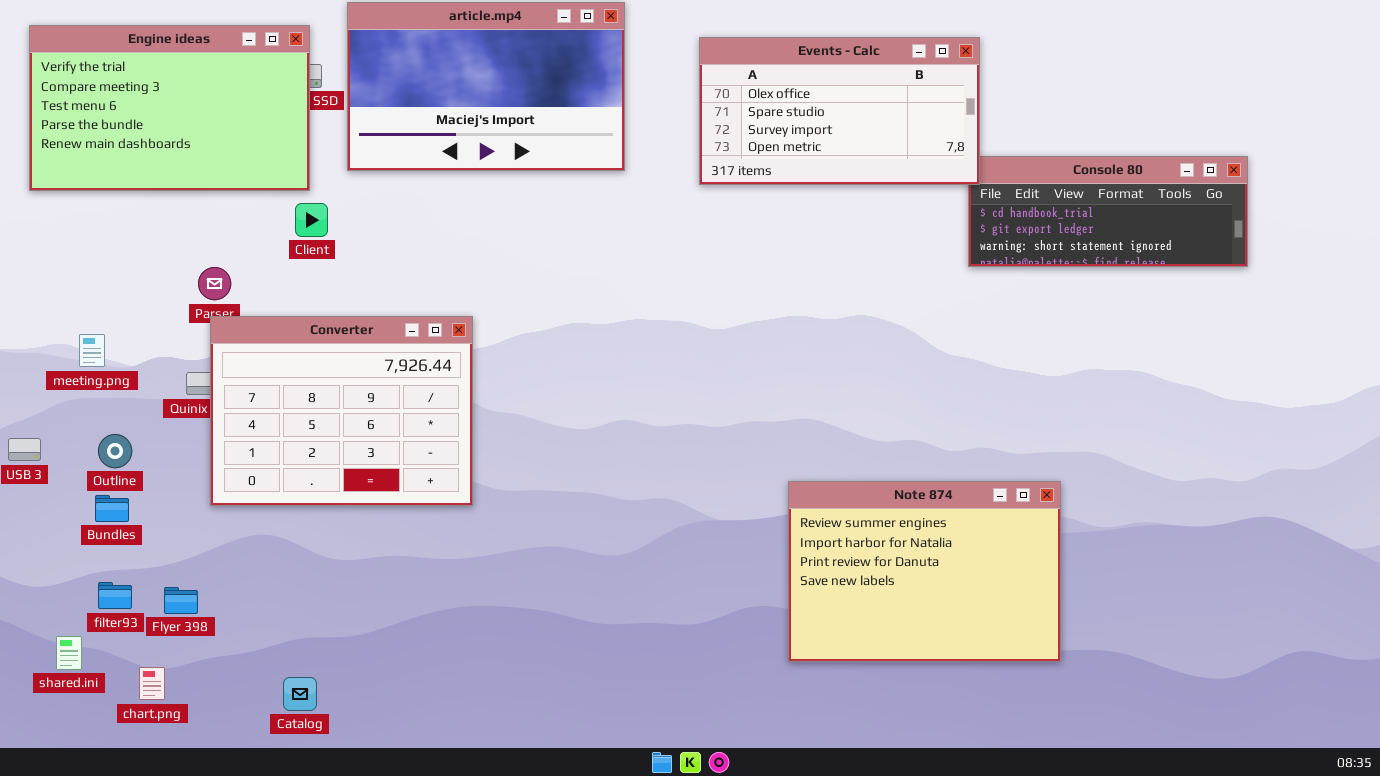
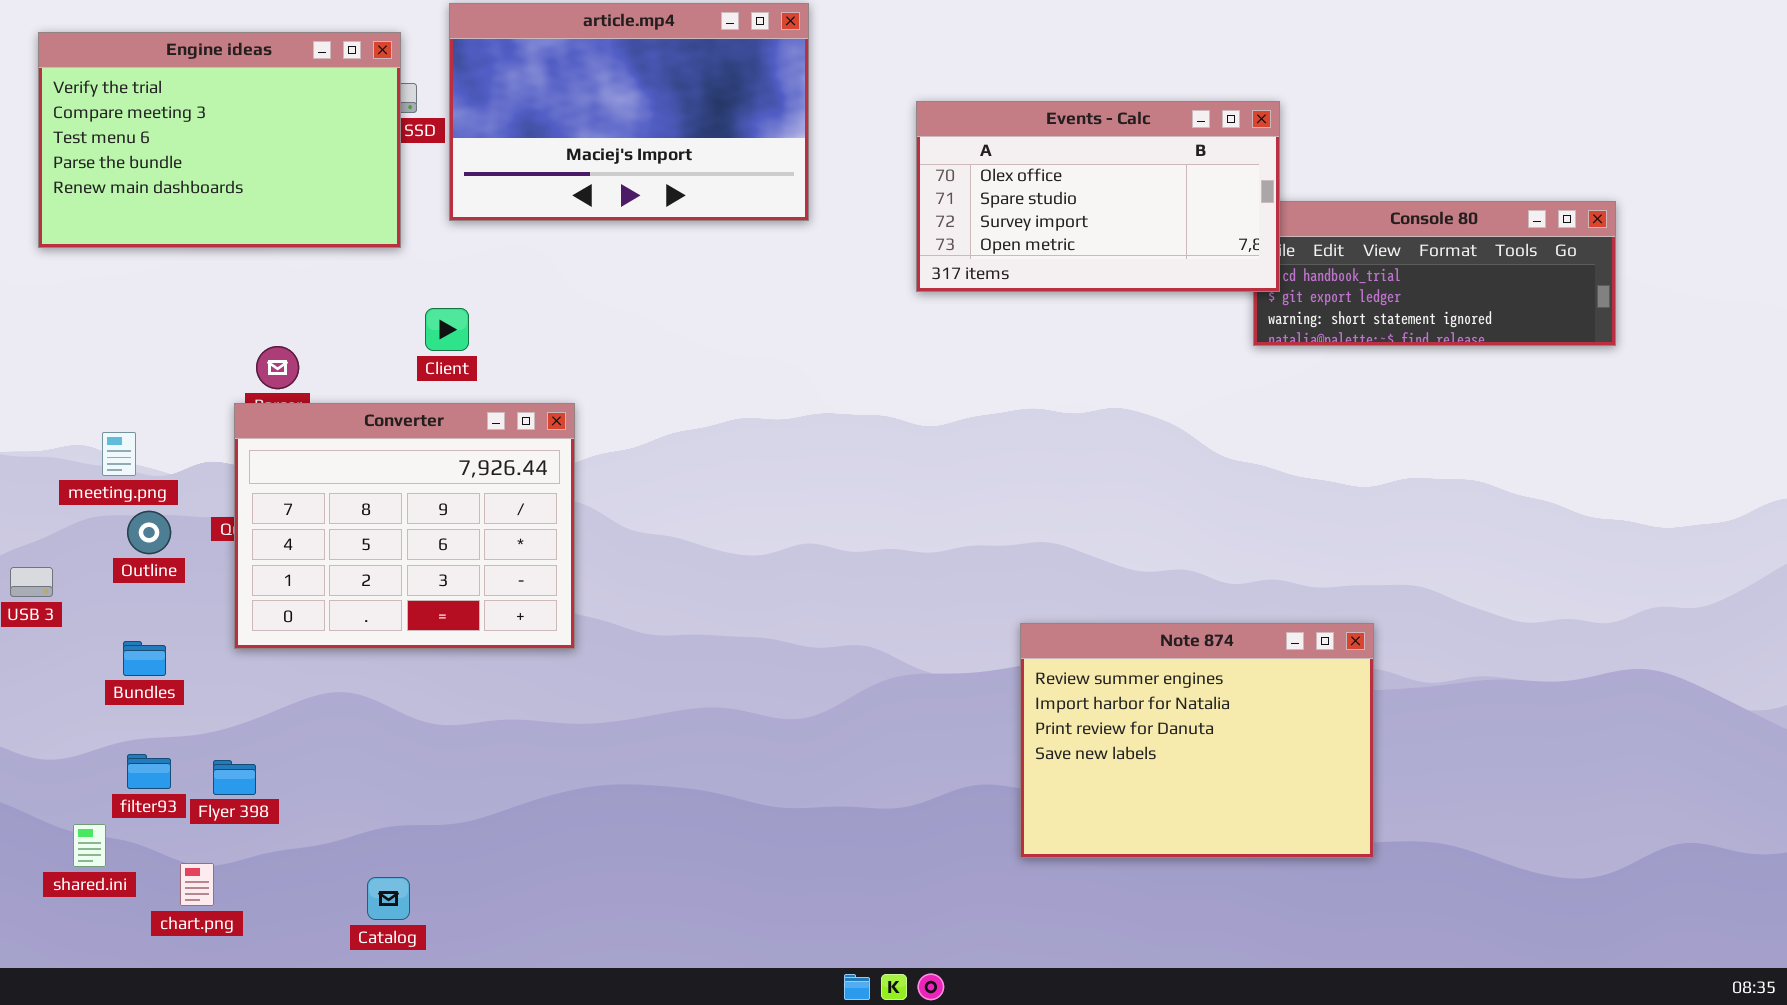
Events - Calc: [699,37,980,185] -> [916,101,1280,292], moved
Client: [295,203,328,237] -> [425,308,469,351], moved
Converter: [210,316,473,506] -> [234,403,575,649], moved
Outline: [98,434,132,468] -> [127,511,171,554], moved

